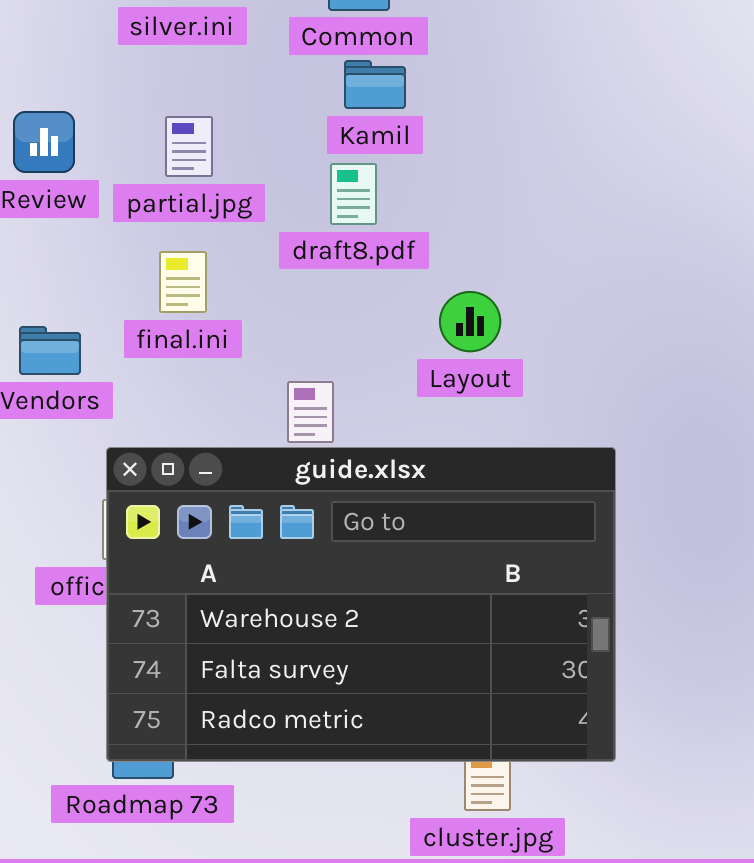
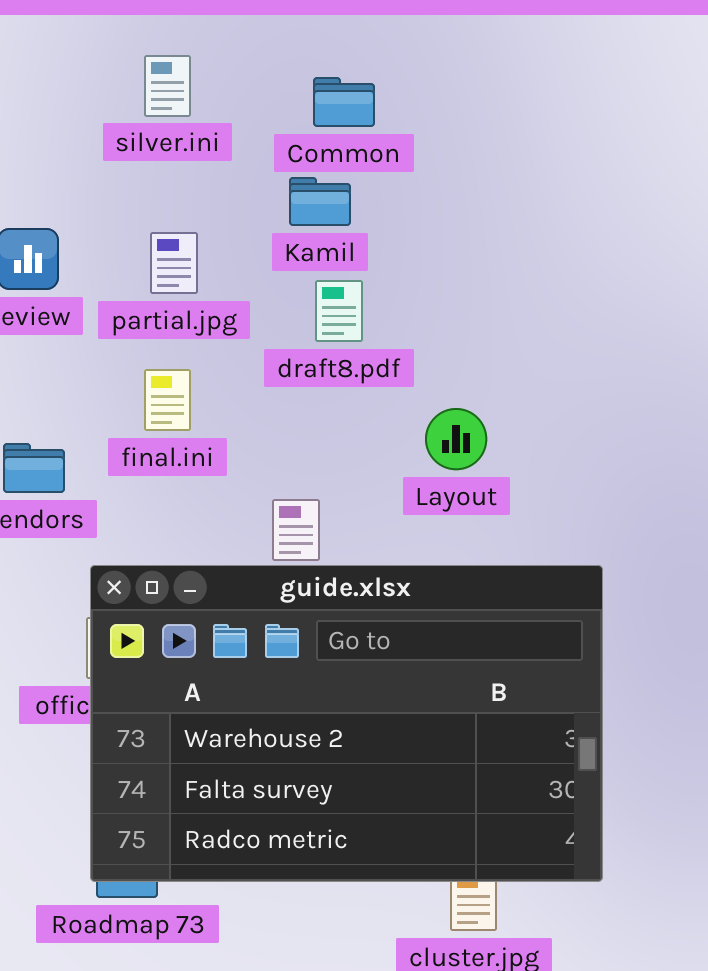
Kamil: [344,60,406,109] -> [289,177,351,226], moved

